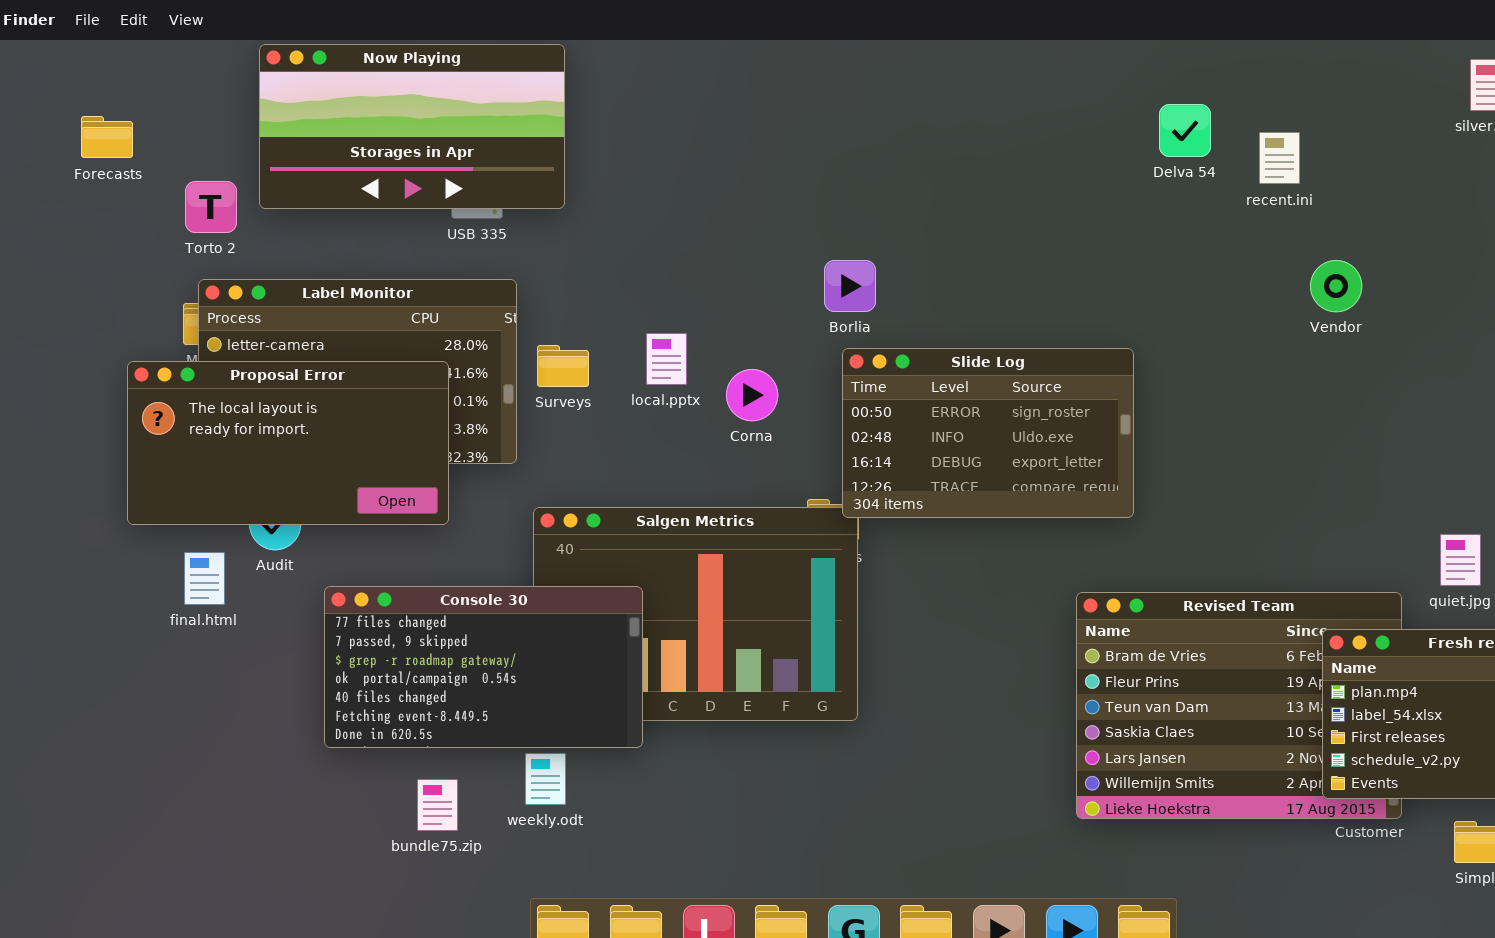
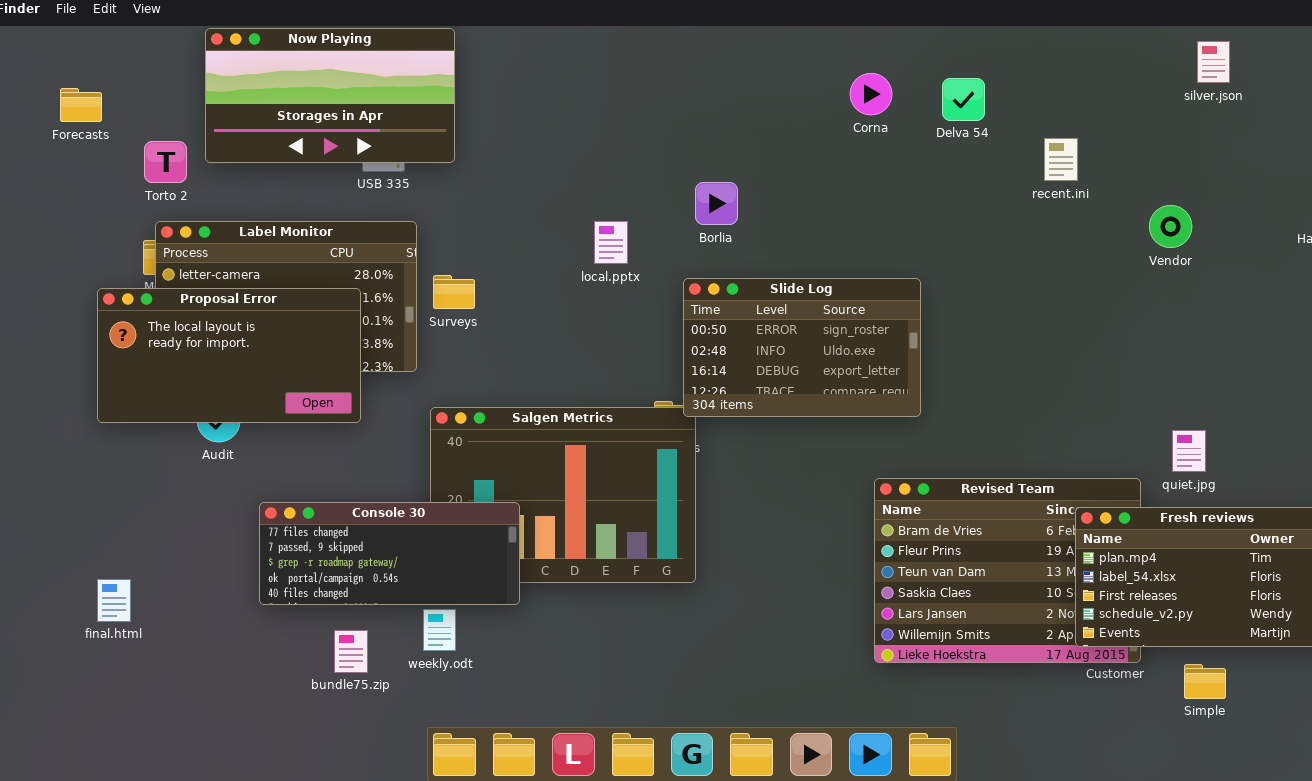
recent.ini: [1259,132,1300,184] -> [1044,138,1078,181], moved
Borlia: [824,260,876,312] -> [695,182,738,225], moved
Vendor: [1310,260,1362,312] -> [1149,205,1192,248], moved
local.pptx: [646,333,687,385] -> [594,221,628,264], moved
Corna: [726,369,778,421] -> [850,73,892,115], moved
final.html: [184,552,225,605] -> [97,579,131,622], moved
Console 30: [324,586,643,748] -> [259,502,520,605], resized

